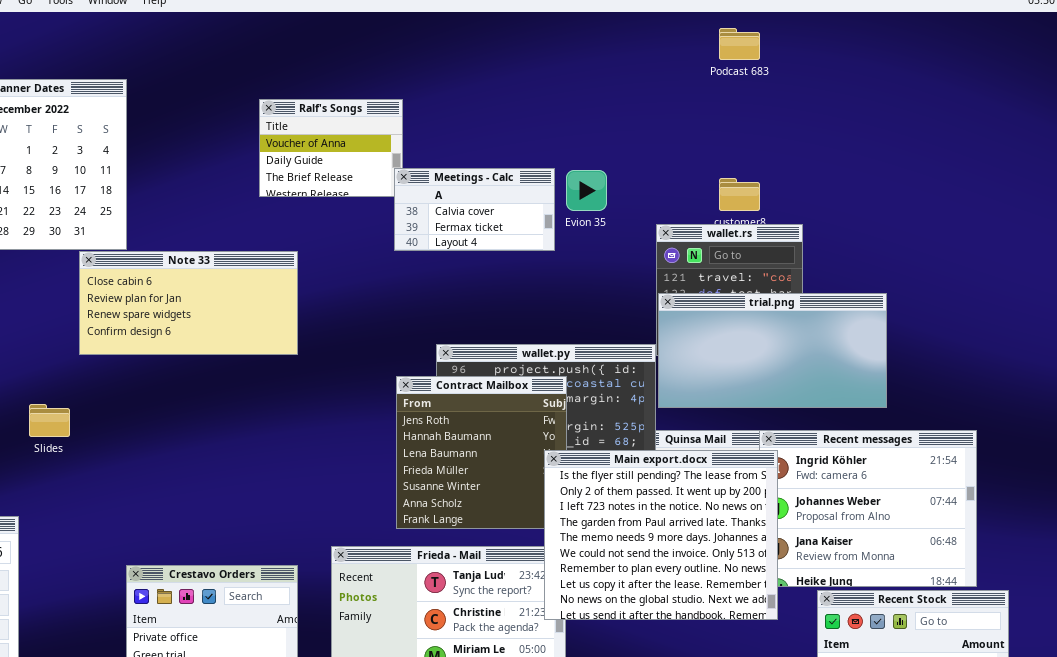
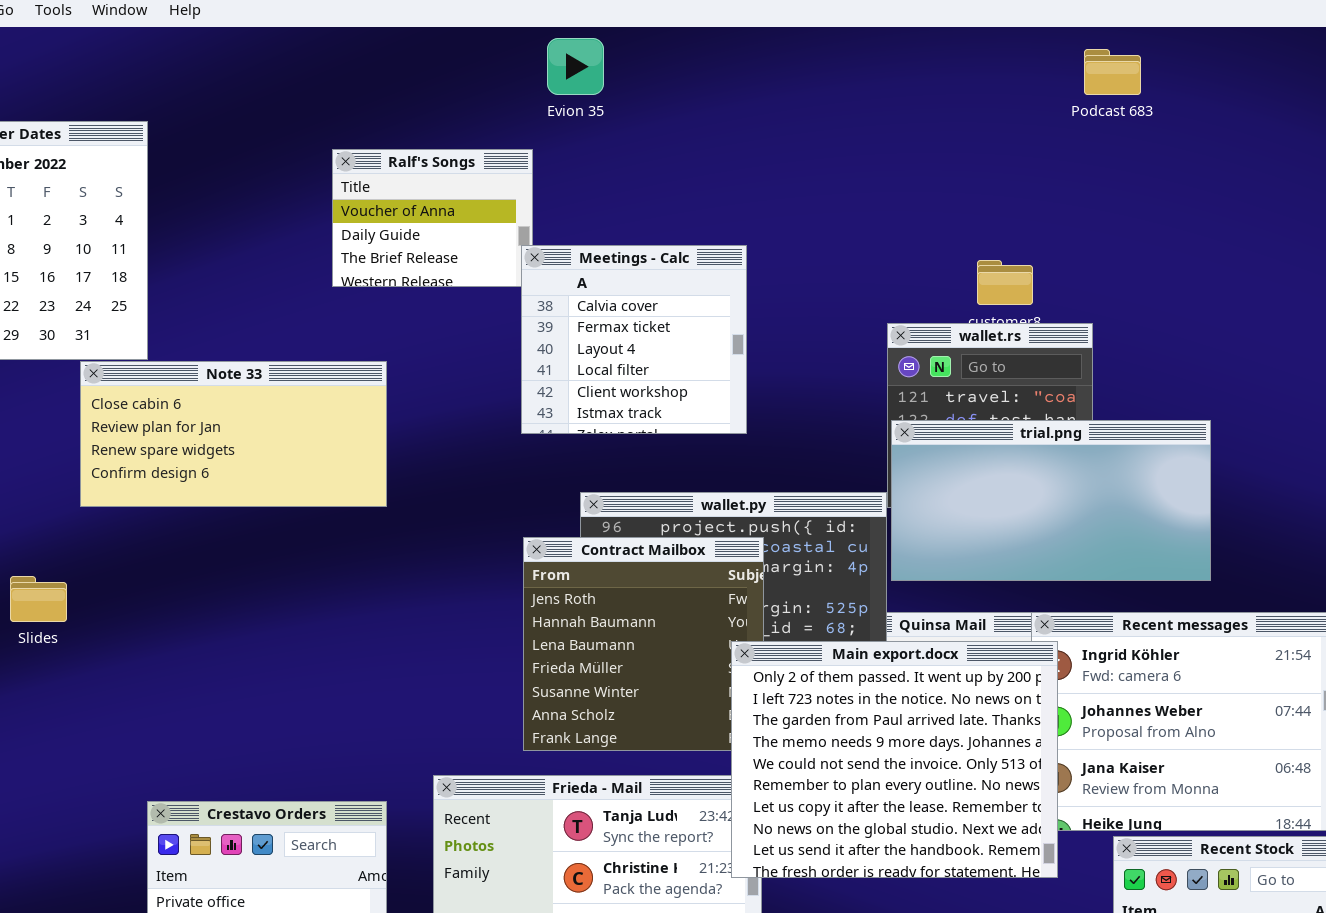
Podcast 683: [719,28,760,60] -> [1084,49,1141,95], moved
Meetings - Calc: [394,168,555,251] -> [521,245,747,434], resized
Evion 35: [566,170,607,211] -> [547,38,604,95], moved
Main export.docx: [544,450,778,620] -> [731,641,1058,878], scrolled down 1 row

